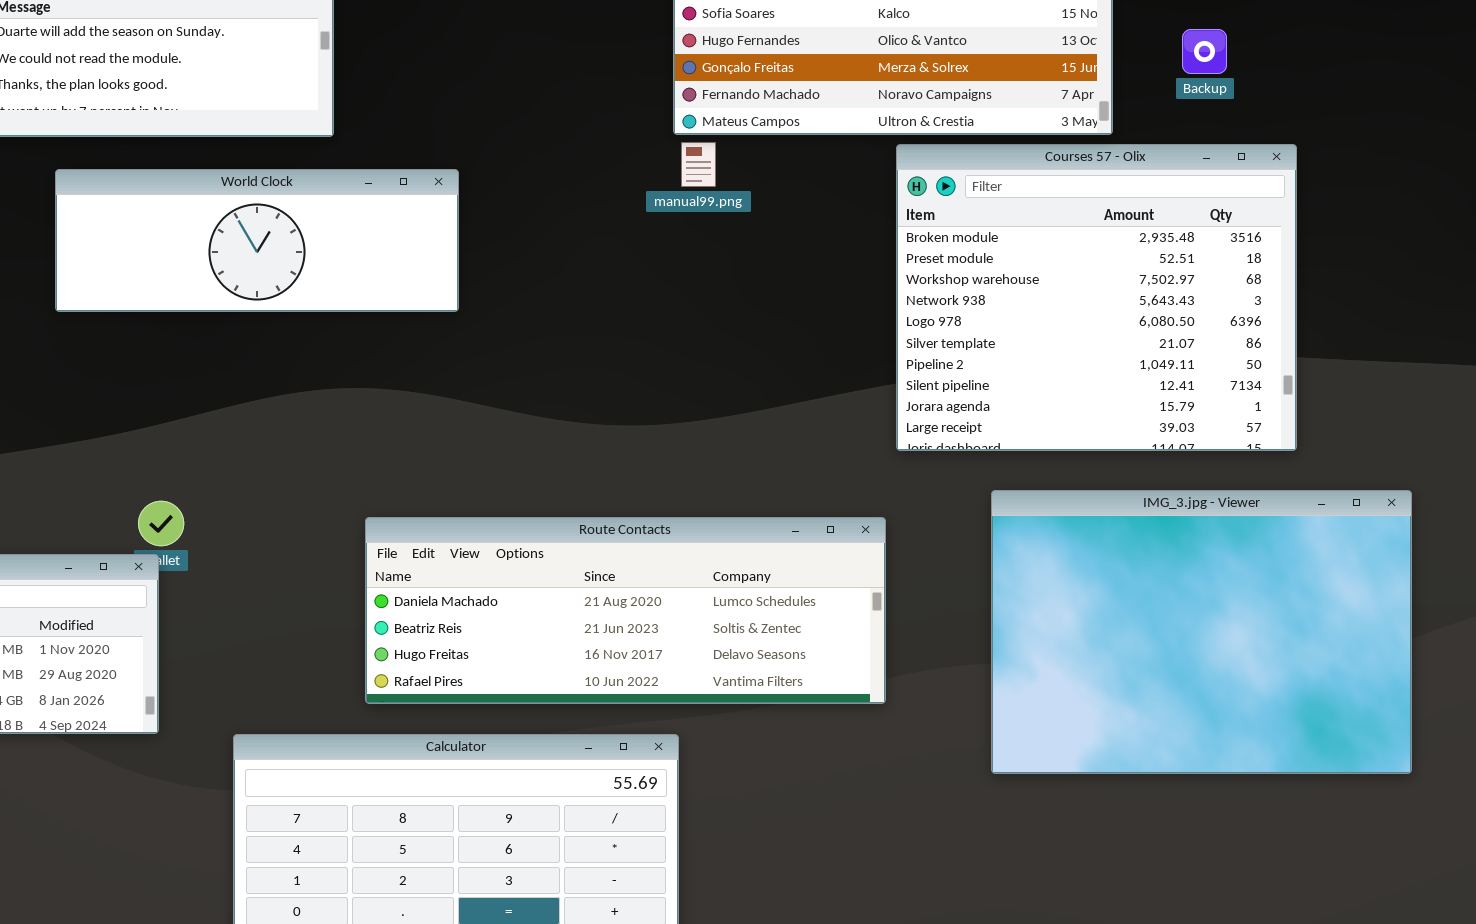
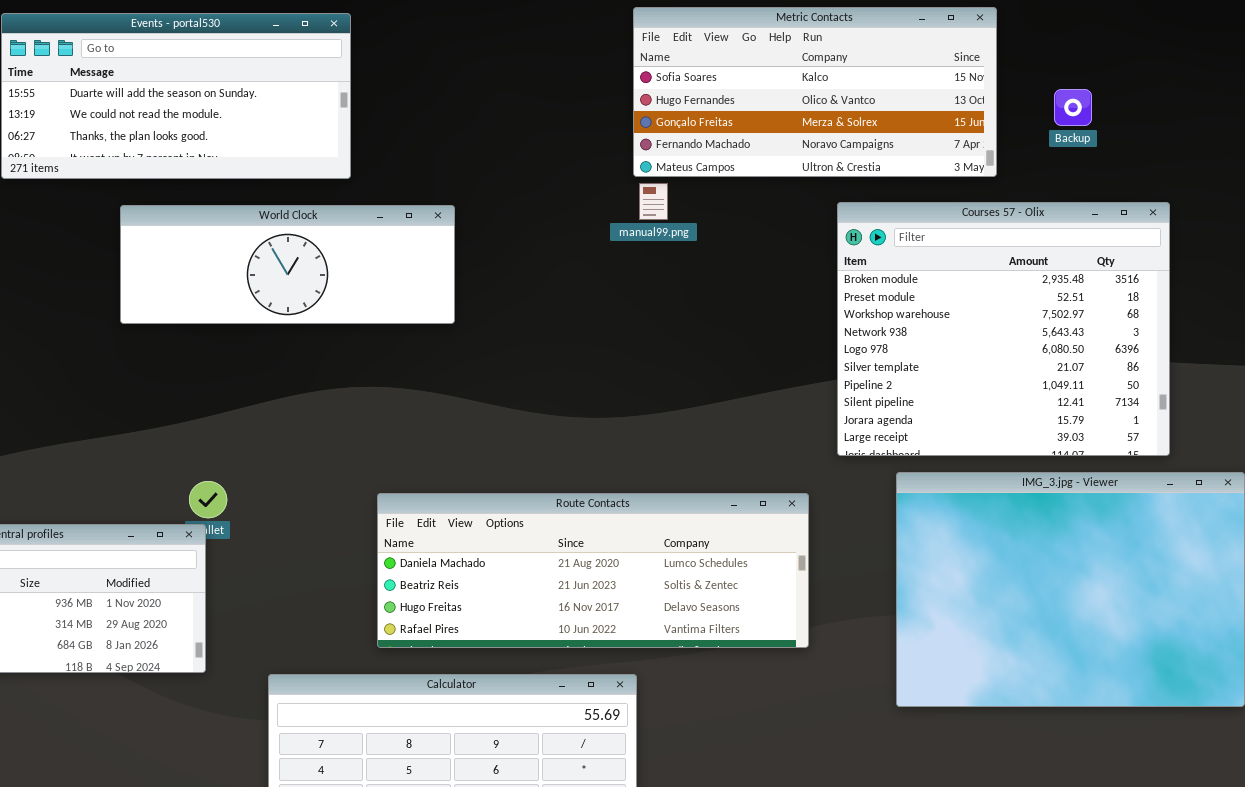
Courses 57 - Olix: [896,144,1297,451] -> [837,202,1170,456], moved

